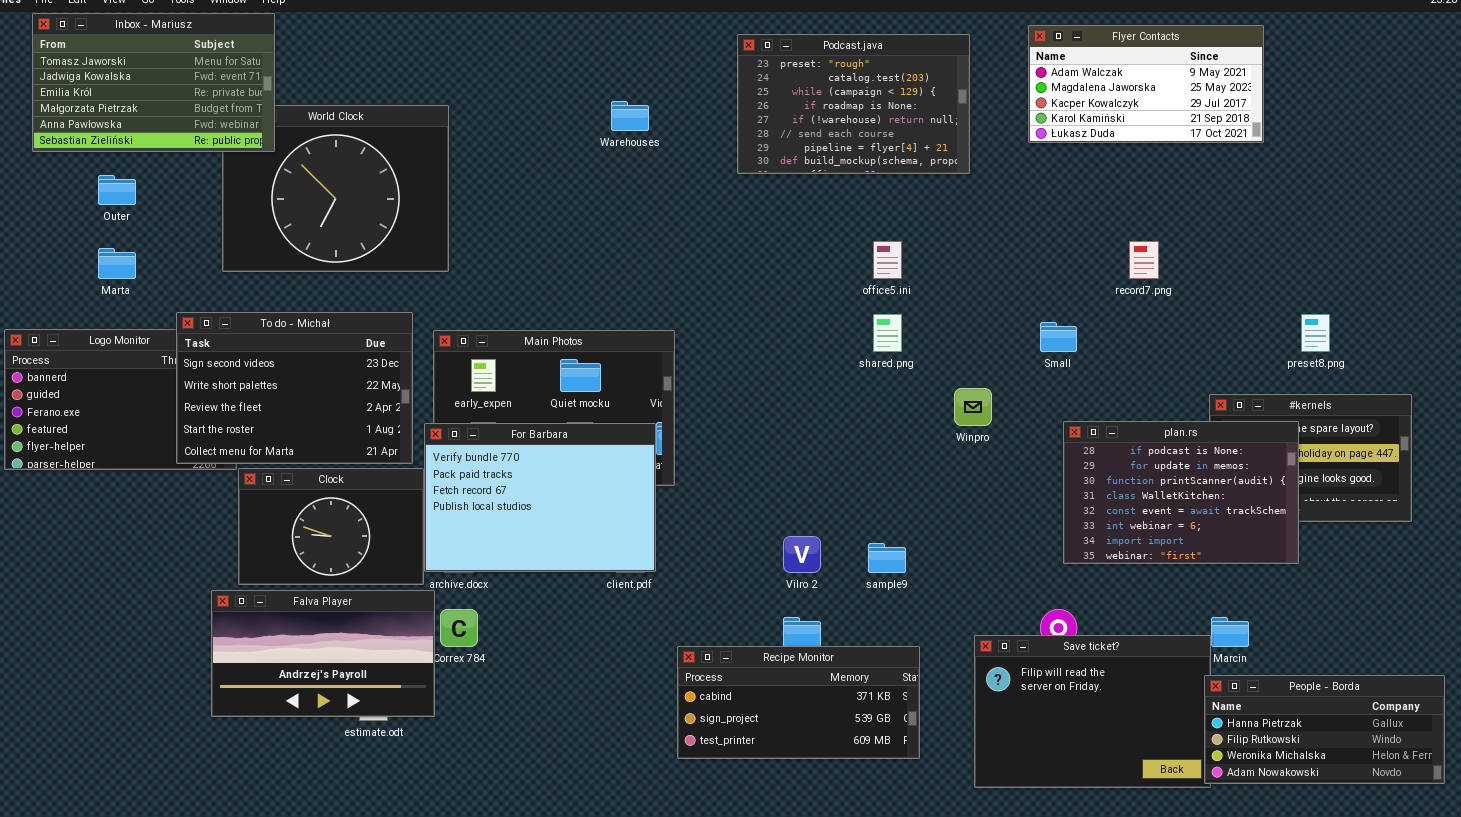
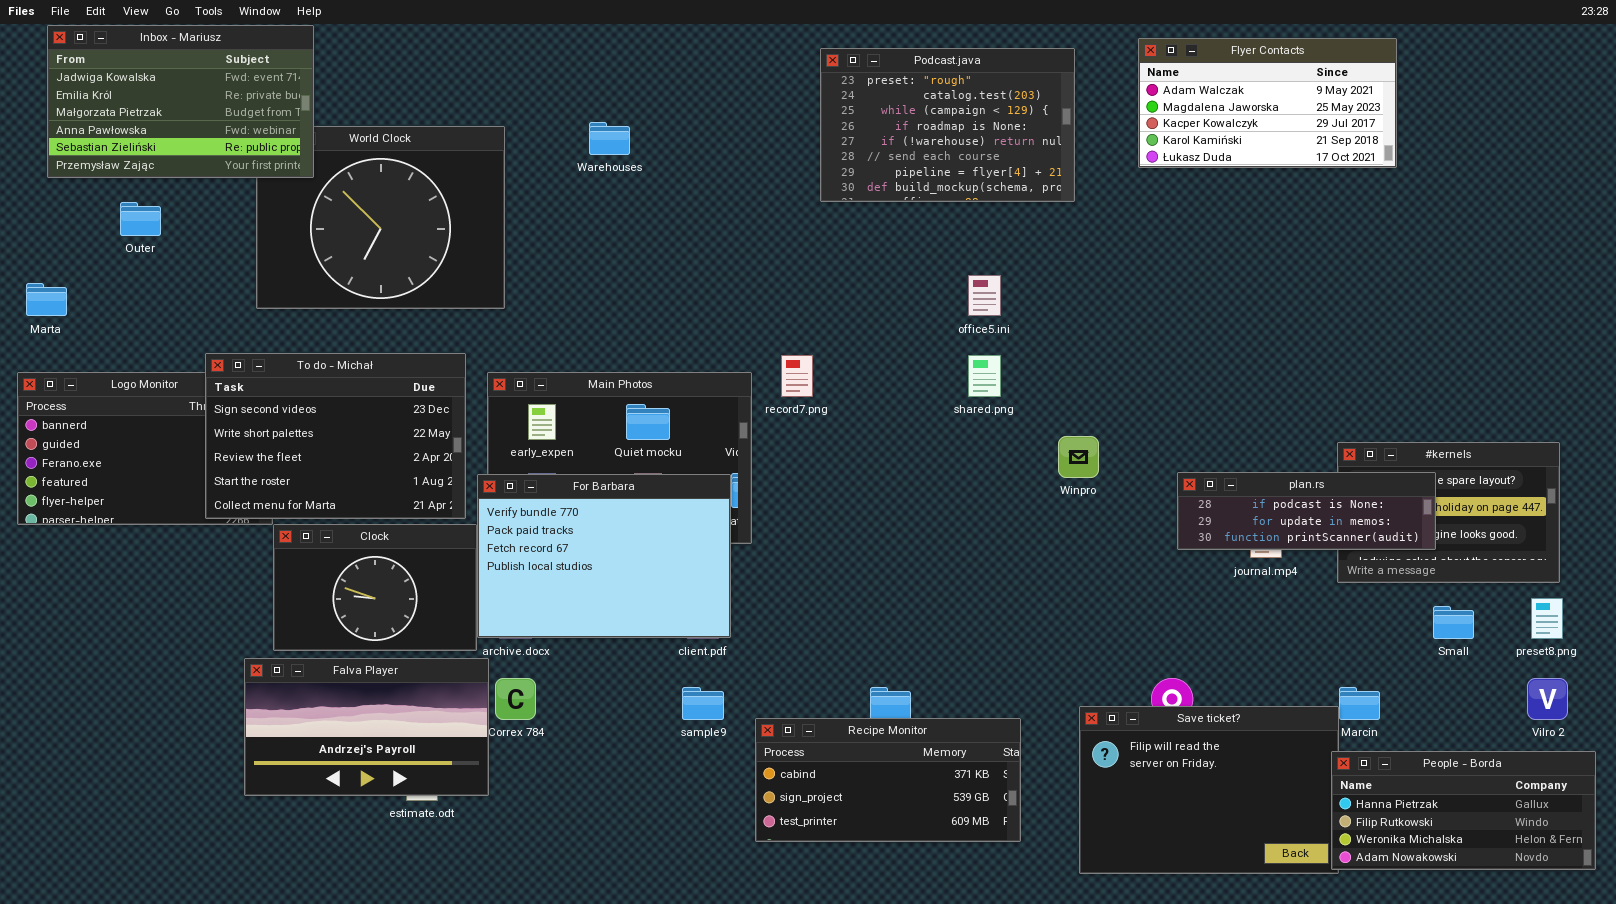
Inbox - Mariusz: [32,13,275,152] -> [47,25,314,178], scrolled down 1 row
Warehouses: [611,101,649,131] -> [589,122,630,155], moved
record7.png: [1129,241,1159,279] -> [781,355,813,397], moved
Marta: [98,248,136,279] -> [26,283,67,316], moved
preset8.png: [1301,314,1330,352] -> [1531,598,1563,639], moved
Small: [1040,322,1077,352] -> [1433,606,1474,639], moved
plan.rs: [1063,421,1299,564] -> [1177,472,1436,550], resized
Vilro 2: [783,536,821,573] -> [1527,678,1568,720], moved
sample9: [868,543,906,573] -> [682,687,724,720], moved

